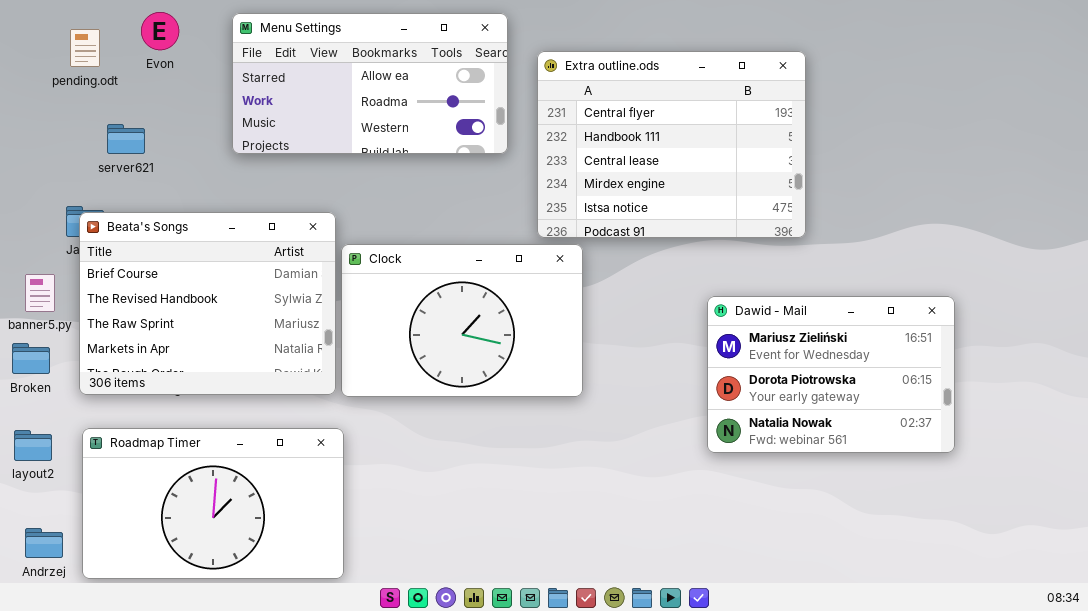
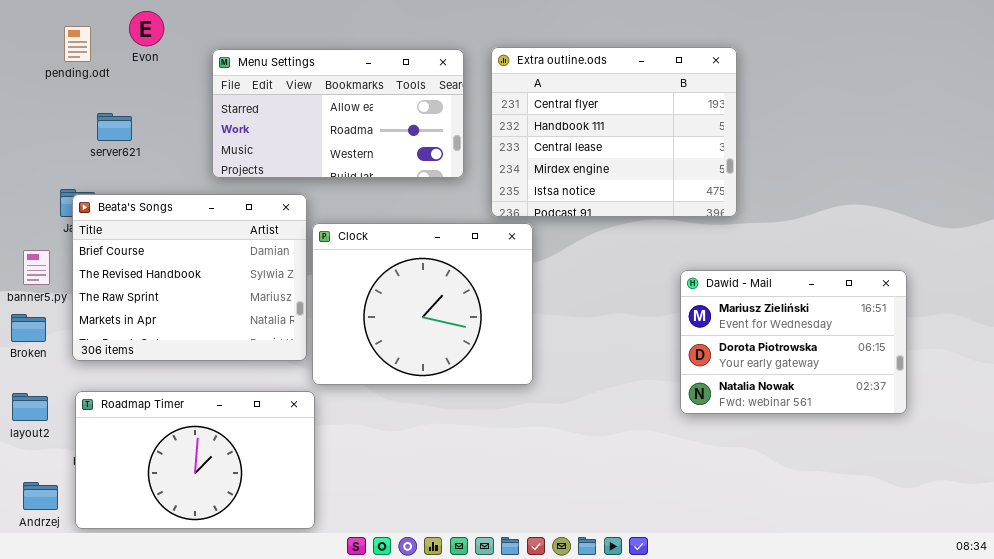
Menu Settings: [232,13,508,154] -> [212,49,464,178], moved
Clock: [341,244,583,397] -> [312,223,533,385], resized
Dawid - Mail: [707,296,955,453] -> [680,270,907,414], moved

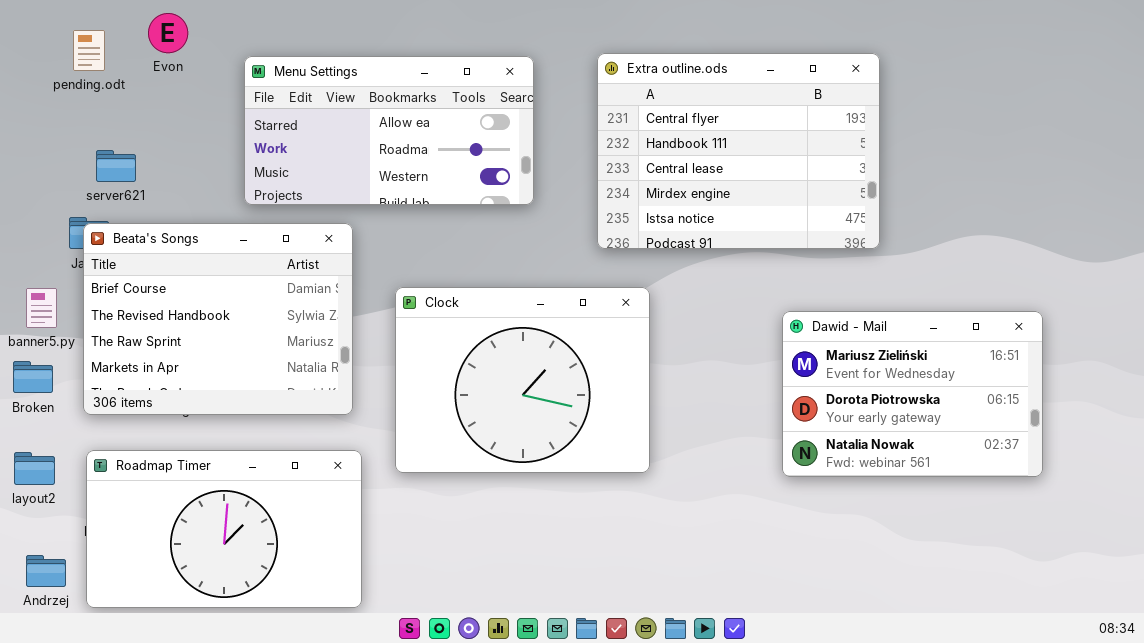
Extra outline.ods: [491,47,737,217] -> [597,53,880,249], moved
server621: [97,113,132,141] -> [96,150,136,182], moved
Clock: [312,223,533,385] -> [395,287,650,473], moved

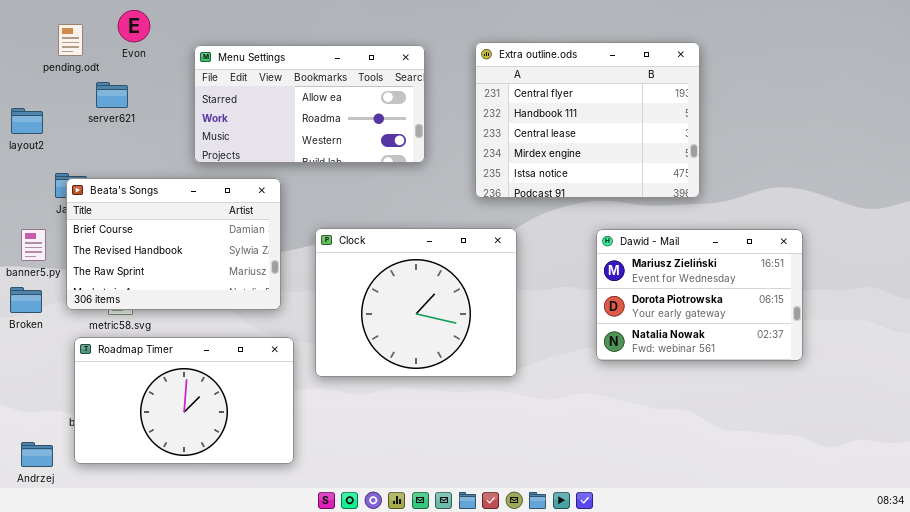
server621: [96,150,136,182] -> [96,82,128,108], moved
Beata's Songs: [83,223,353,415] -> [66,178,281,310], resized
Dawid - Mail: [782,311,1043,477] -> [596,229,803,361], moved
Roadmap Timer: [86,450,362,608] -> [74,337,294,464], moved
layout2: [14,452,55,485] -> [11,108,43,134], moved

